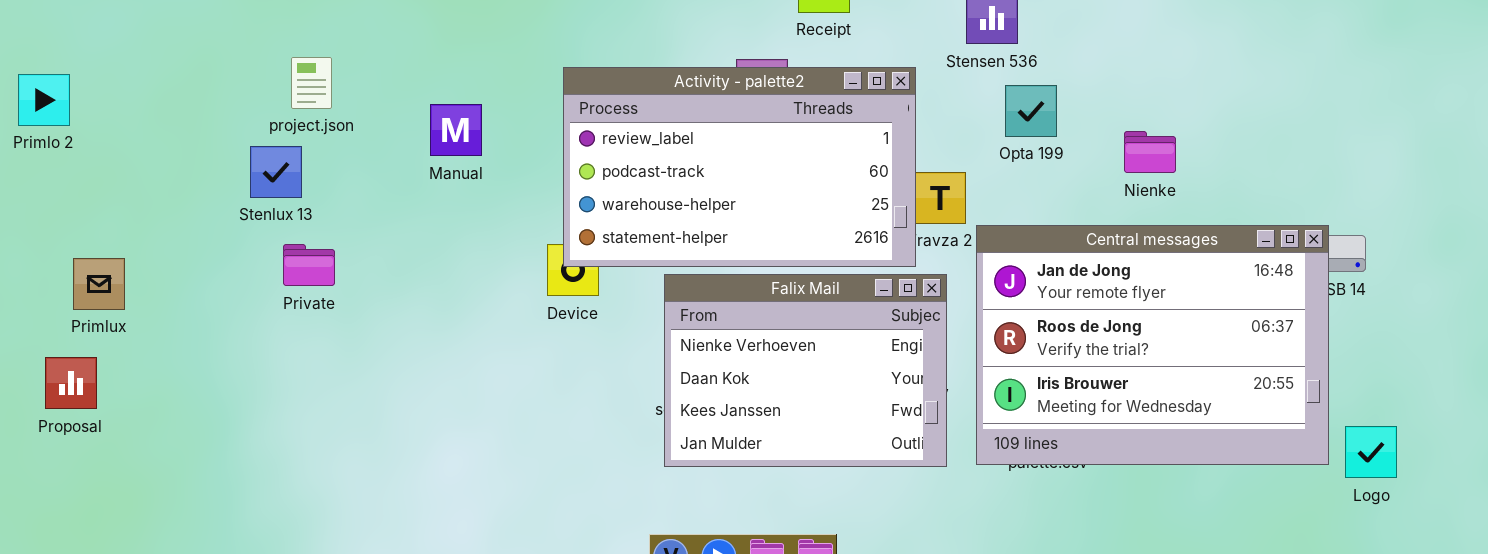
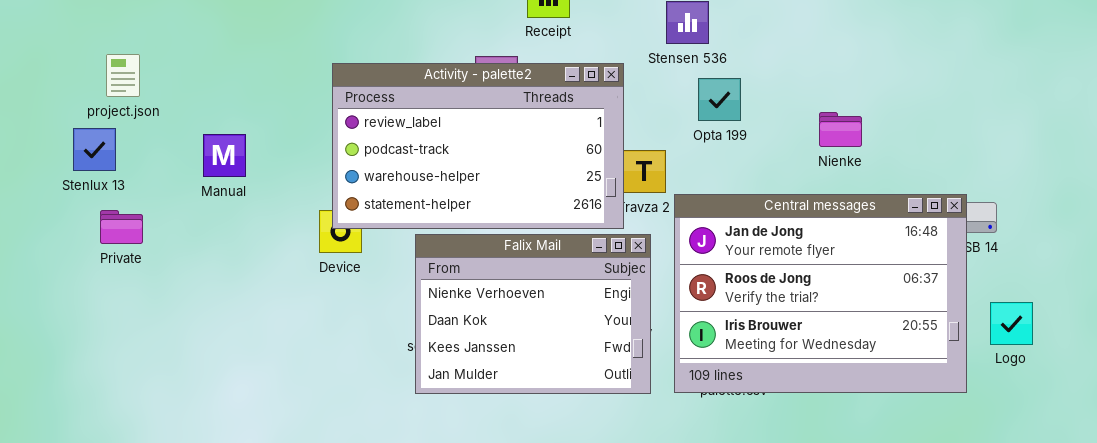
Manual: [430,104,482,156] -> [203,134,246,177], moved
Nienke: [1124,131,1176,173] -> [819,112,862,147], moved
Logo: [1345,426,1397,478] -> [990,302,1033,345], moved

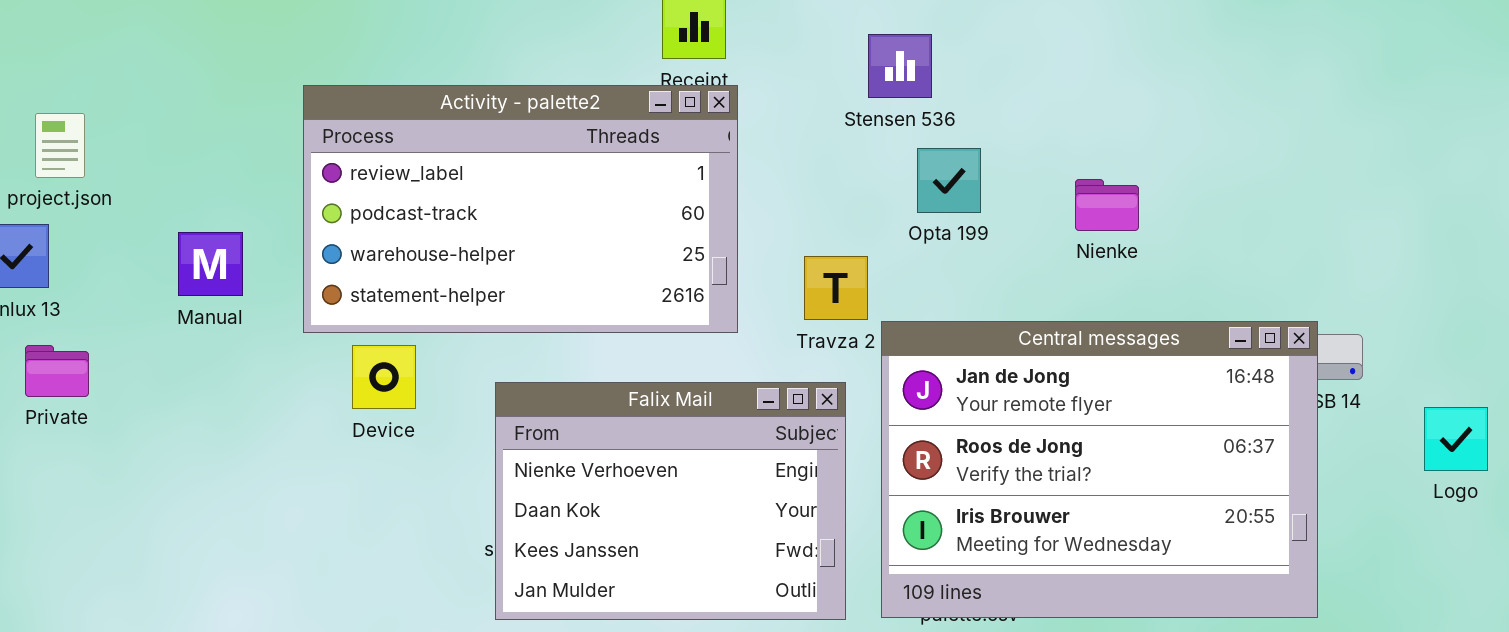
Activity - palette2: [332,63,624,229] -> [303,85,738,333], moved
Nienke: [819,112,862,147] -> [1075,179,1139,231], moved
Logo: [990,302,1033,345] -> [1424,407,1488,471], moved

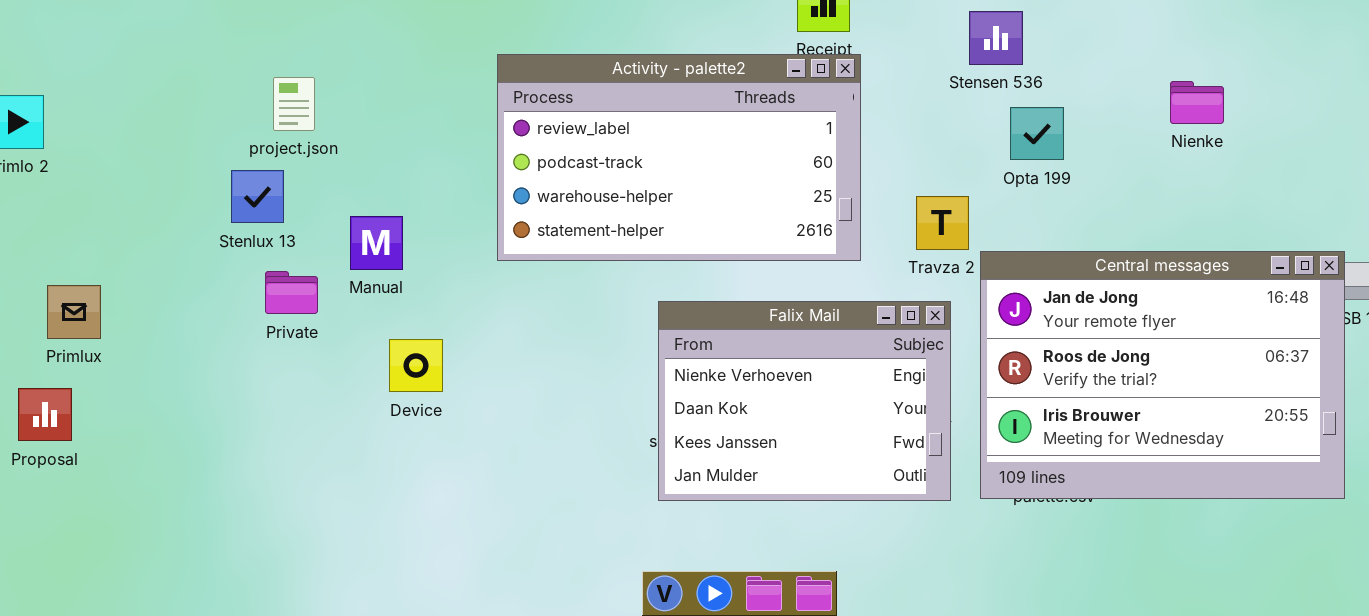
Nienke: [1075,179,1139,231] -> [1170,81,1224,124], moved
Manual: [178,232,243,296] -> [350,216,403,270], moved
Device: [352,345,416,409] -> [389,339,443,392], moved

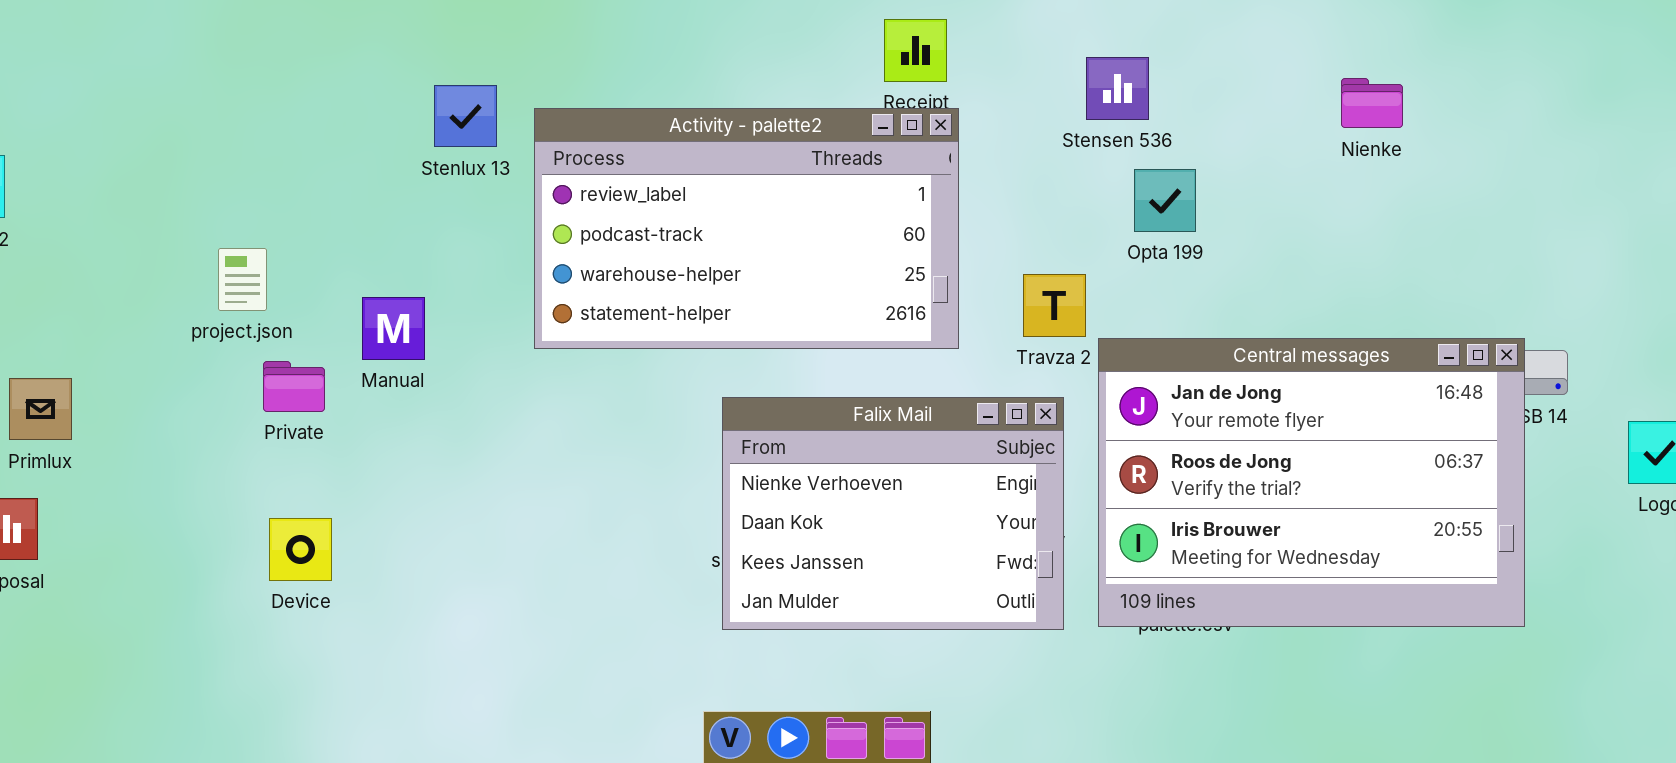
project.json: [273,77,315,131] -> [218,248,267,311], moved
Nienke: [1170,81,1224,124] -> [1341,78,1403,128], moved
Stenlux 13: [231,170,284,223] -> [434,85,497,147], moved
Device: [389,339,443,392] -> [269,518,332,581], moved

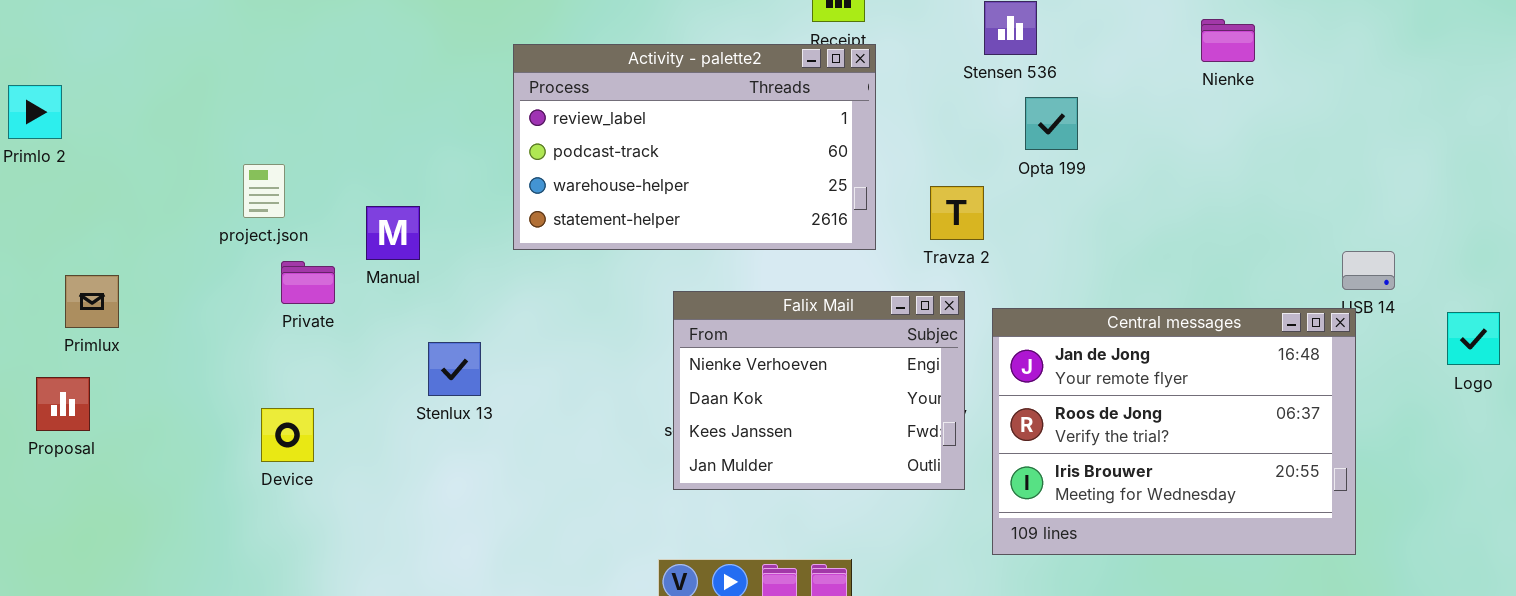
Stenlux 13: [434,85,497,147] -> [428,342,481,396], moved
Central messages: [1098,338,1525,627] -> [992,308,1356,555], moved
Device: [269,518,332,581] -> [261,408,314,462], moved

